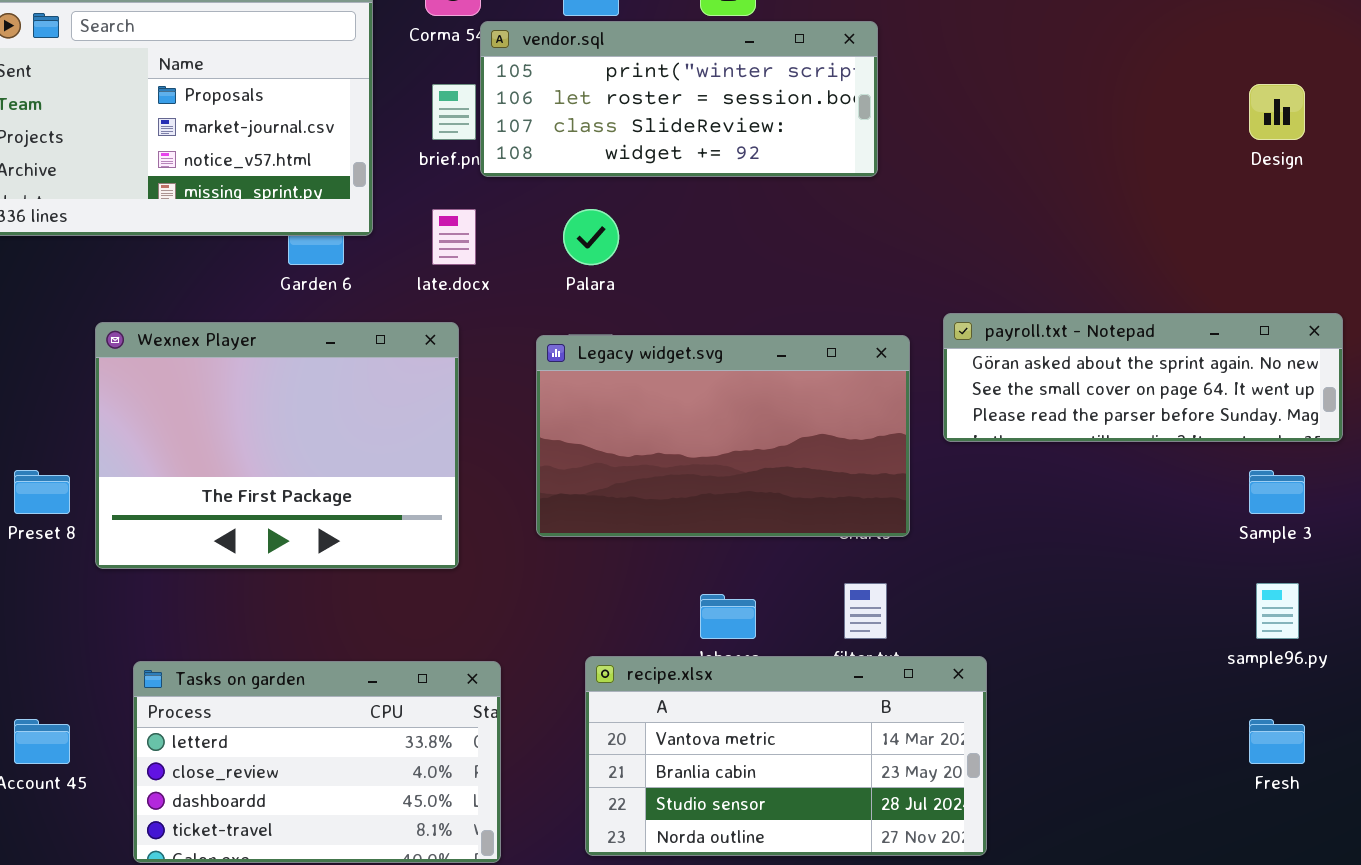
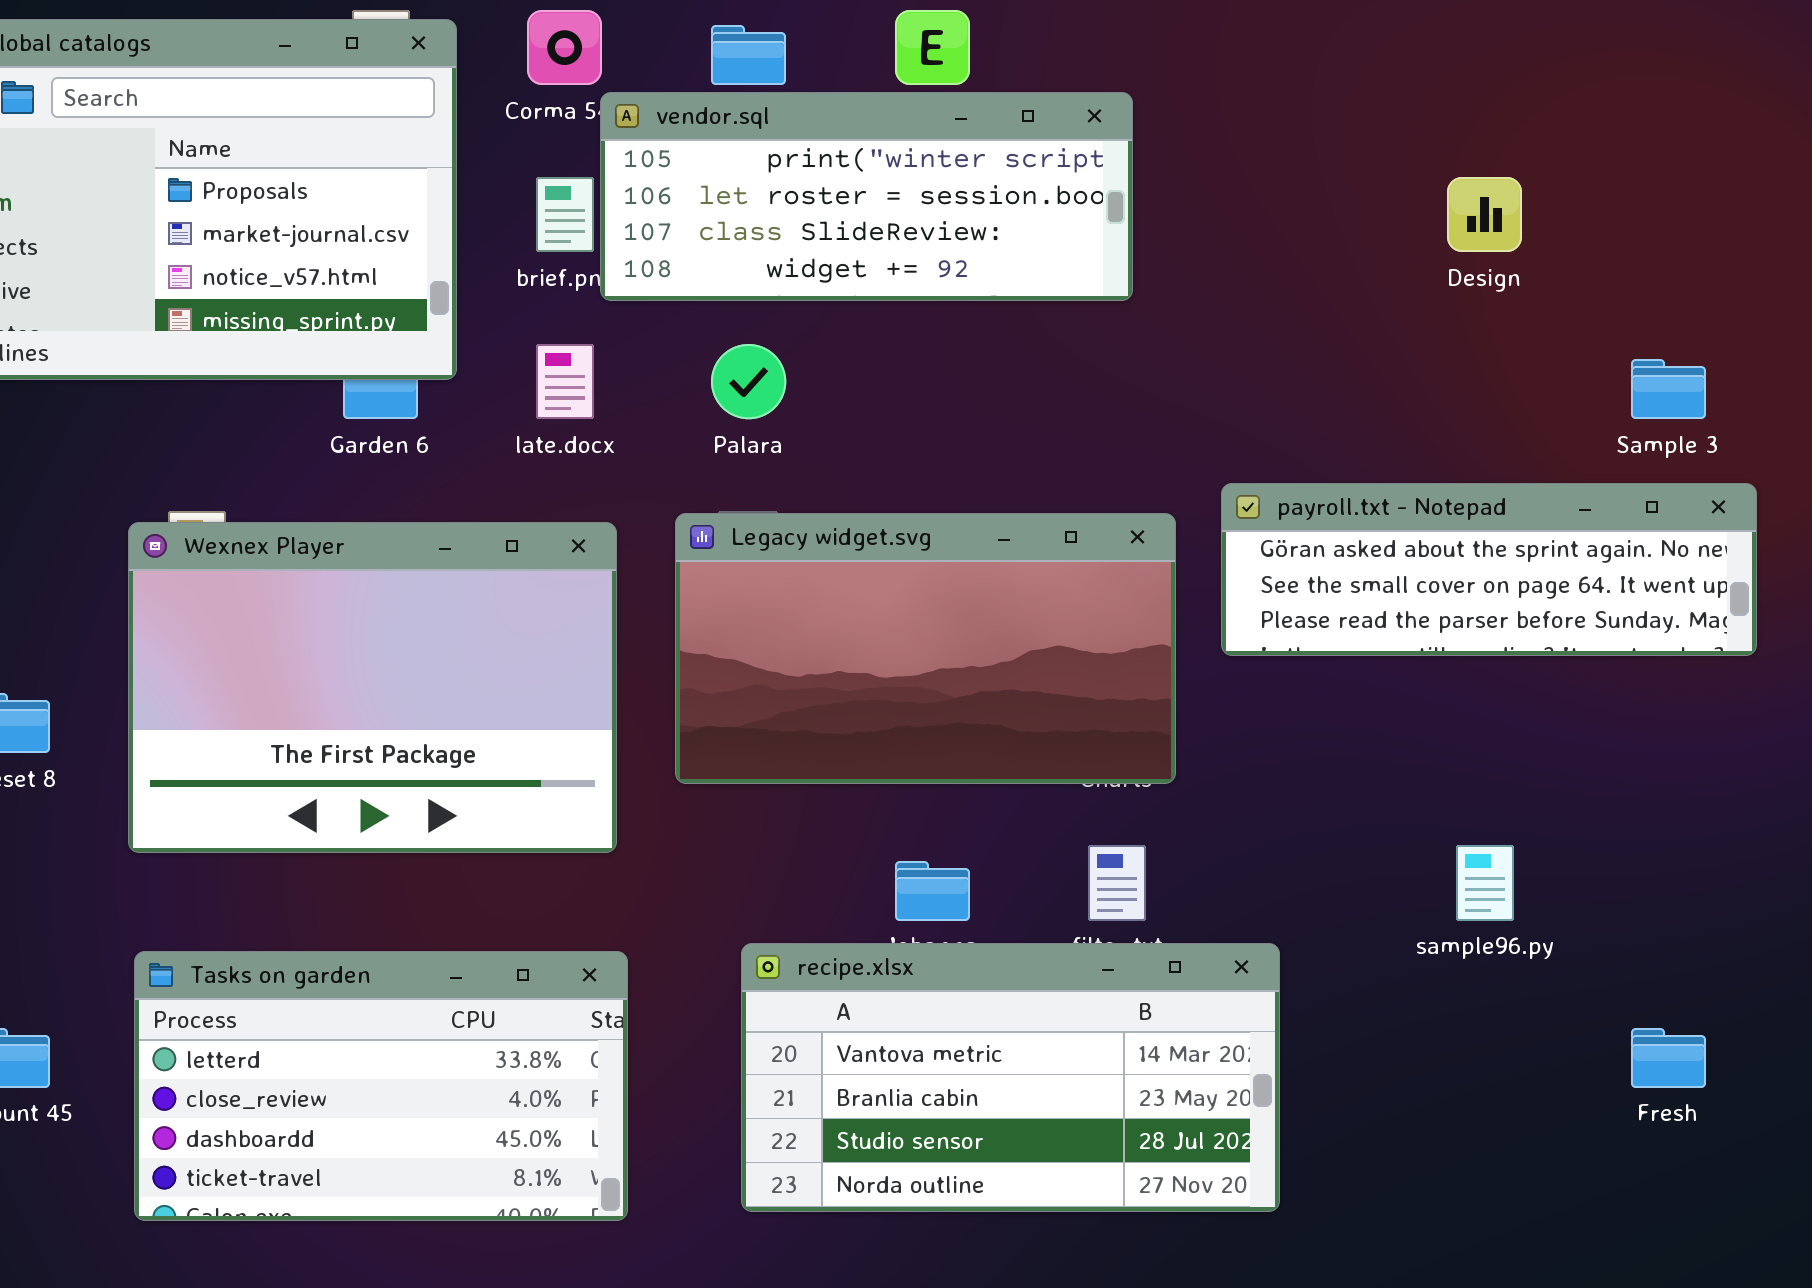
Design: [1249,84,1305,140] -> [1447,177,1522,252], moved
Wexnex Player: [95,322,459,569] -> [128,522,617,853], moved
Sample 3: [1249,470,1305,514] -> [1631,359,1706,419], moved
sample96.py: [1256,583,1299,639] -> [1456,845,1514,921], moved

